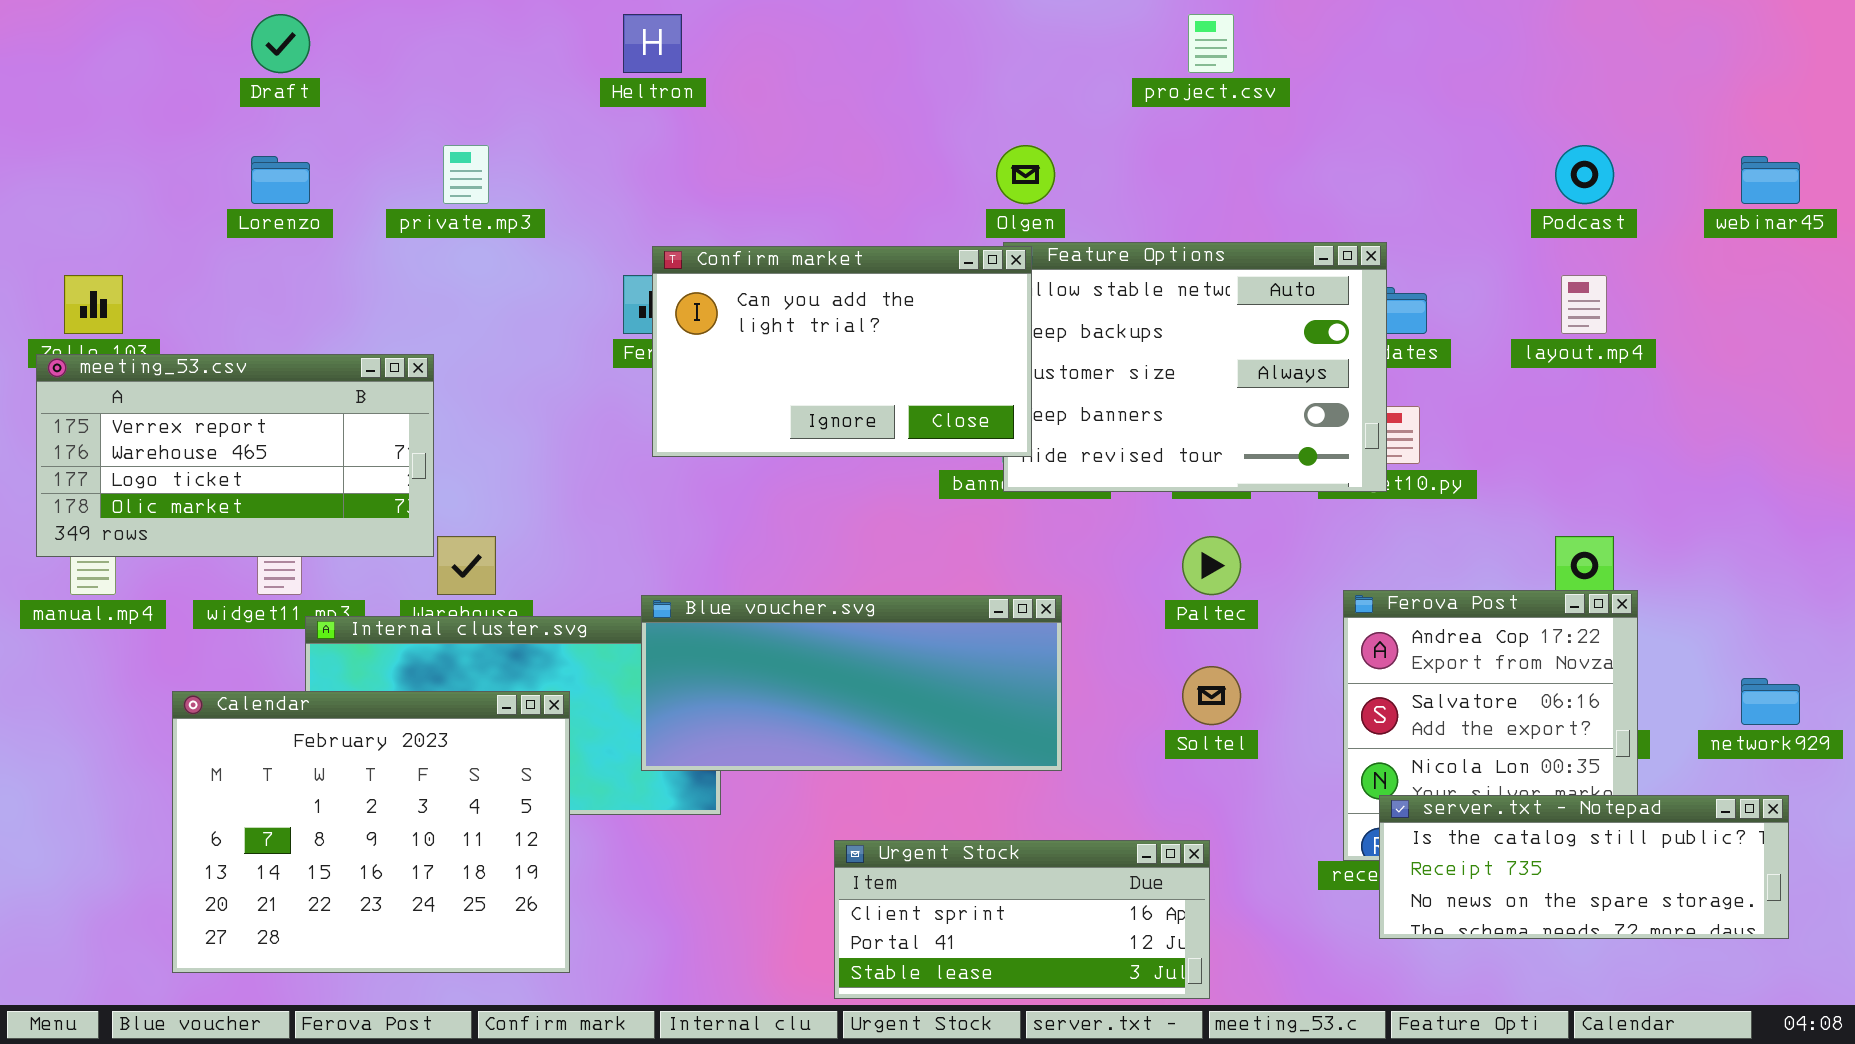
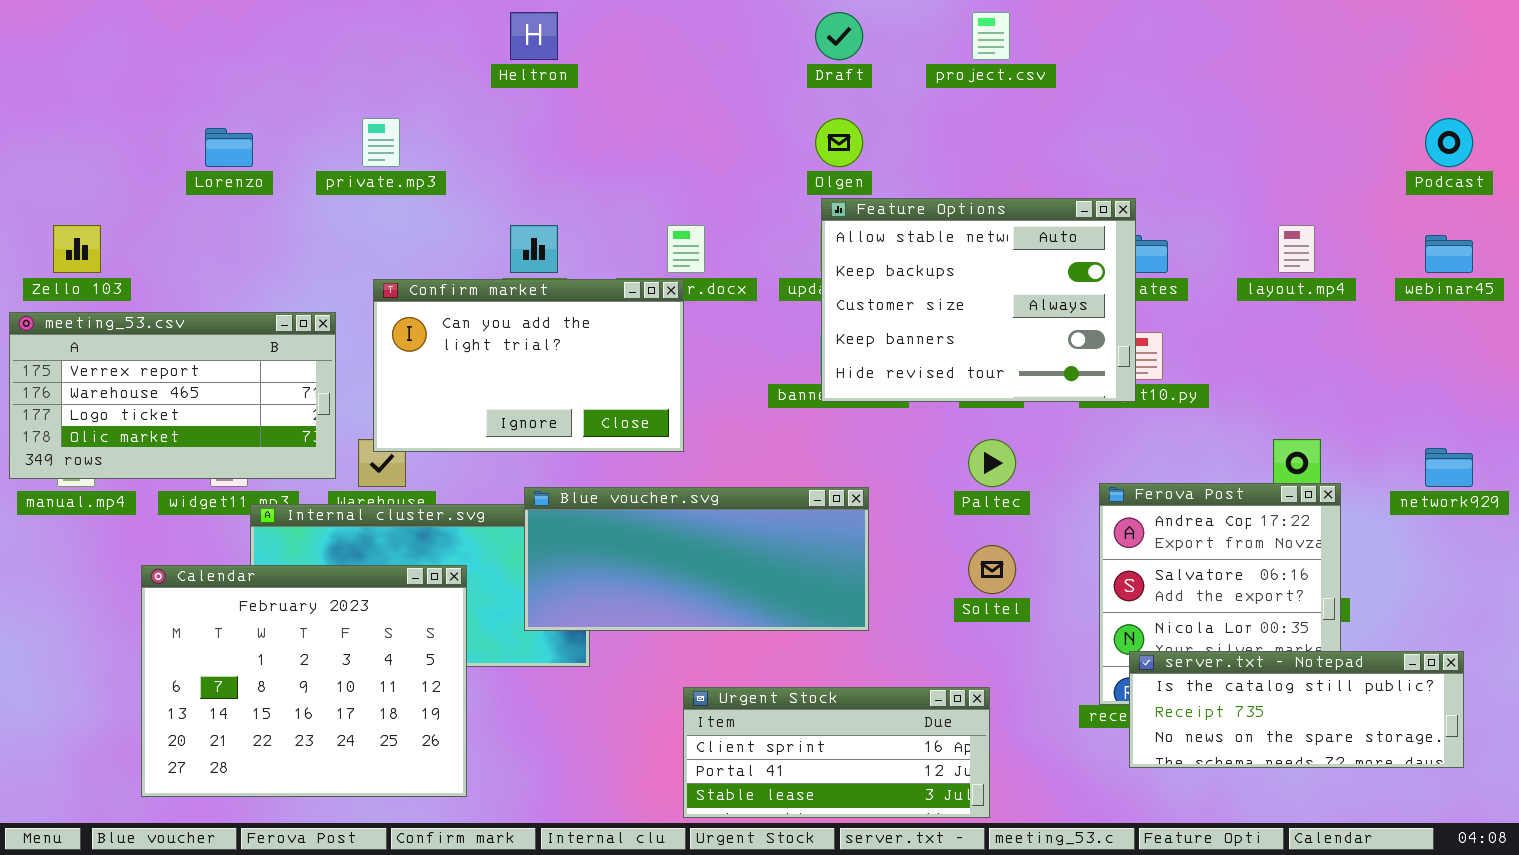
Draft: [251,14,310,73] -> [815,12,863,60], moved
Podcast: [1555,145,1614,204] -> [1425,118,1473,167], moved
webinar45: [1741,156,1800,204] -> [1425,235,1473,273], moved
Confirm market: [652,246,1032,457] -> [373,279,684,452], moved
meeting_53.csv: [36,354,434,557] -> [9,312,336,479], moved
network929: [1741,678,1800,725] -> [1425,448,1473,487], moved

